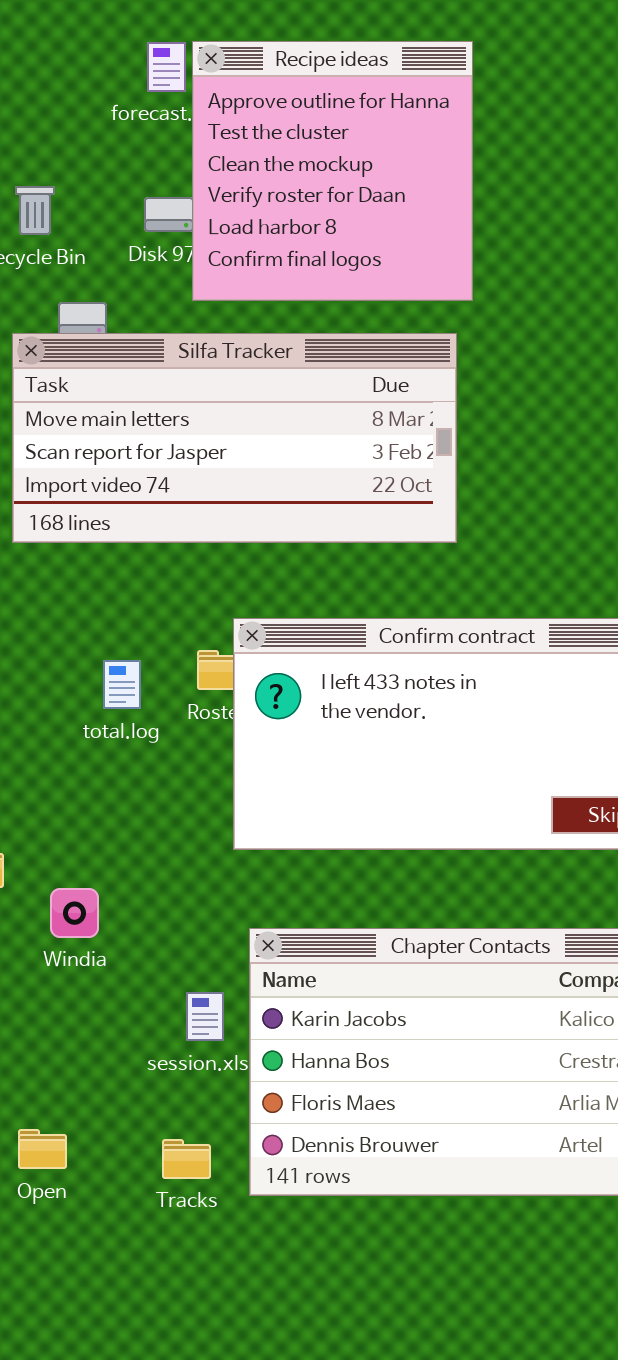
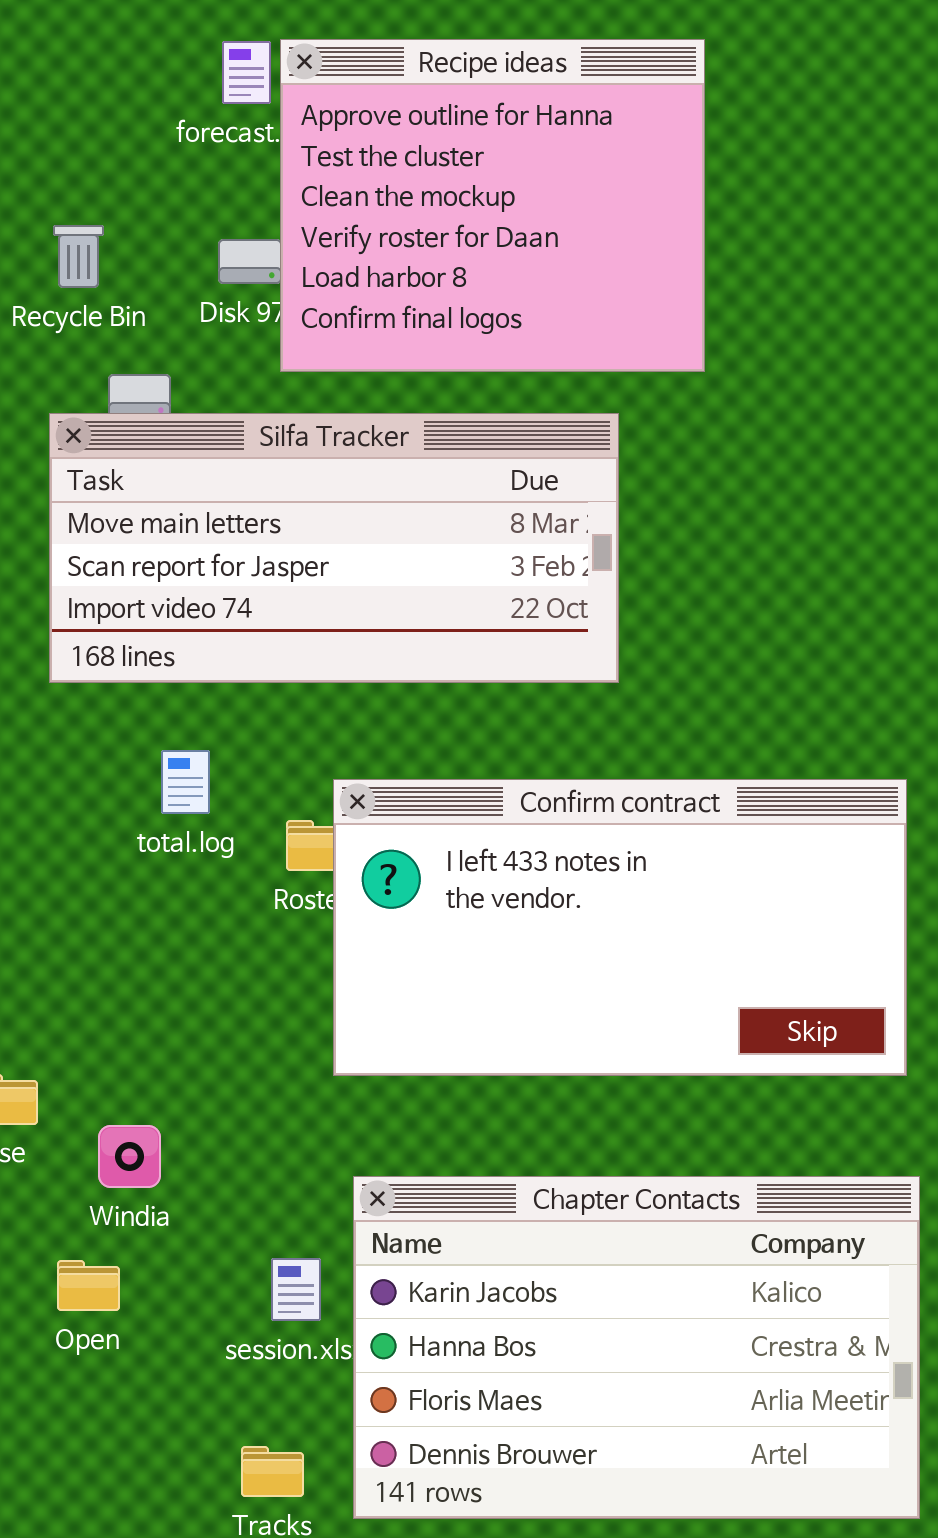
Recipe ideas: [192,41,473,301] -> [280,39,705,372], resized
total.log: [103,660,141,709] -> [161,750,210,814], moved
Open: [18,1129,67,1169] -> [57,1260,120,1311], moved

